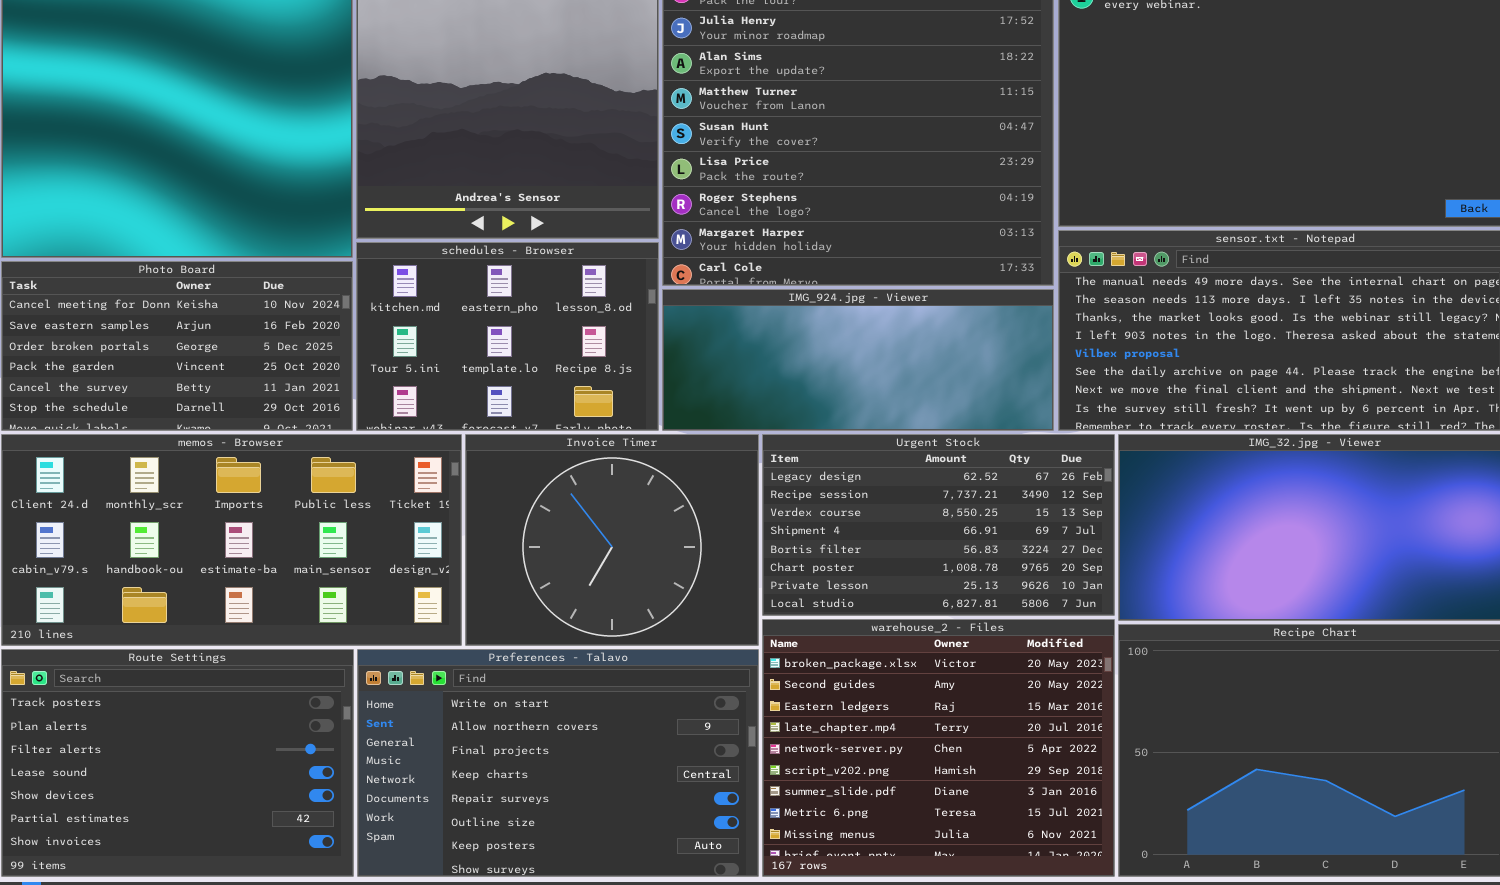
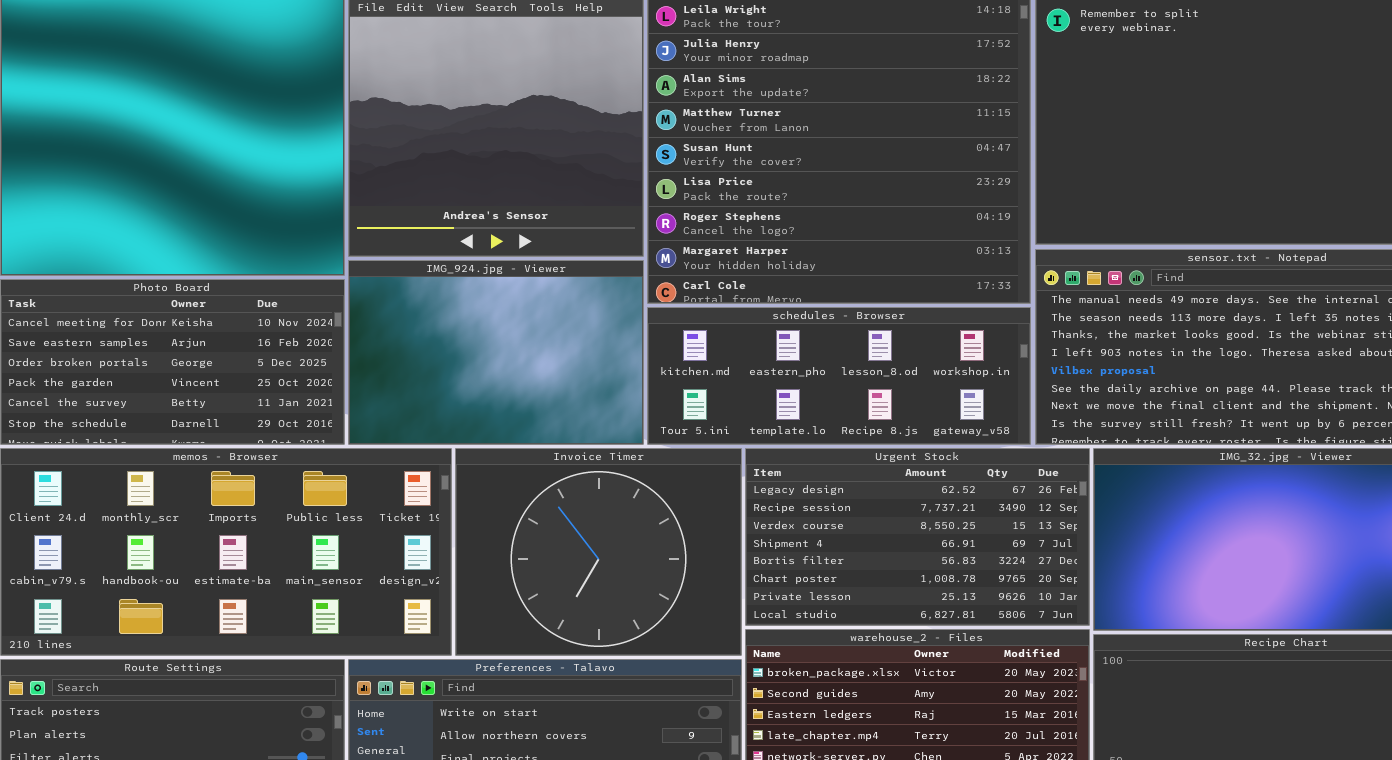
schedules - Browser: [356,242,659,431] -> [647,307,1031,445], moved, resized
IMG_924.jpg - Viewer: [662,289,1054,431] -> [348,260,644,445], moved, resized

